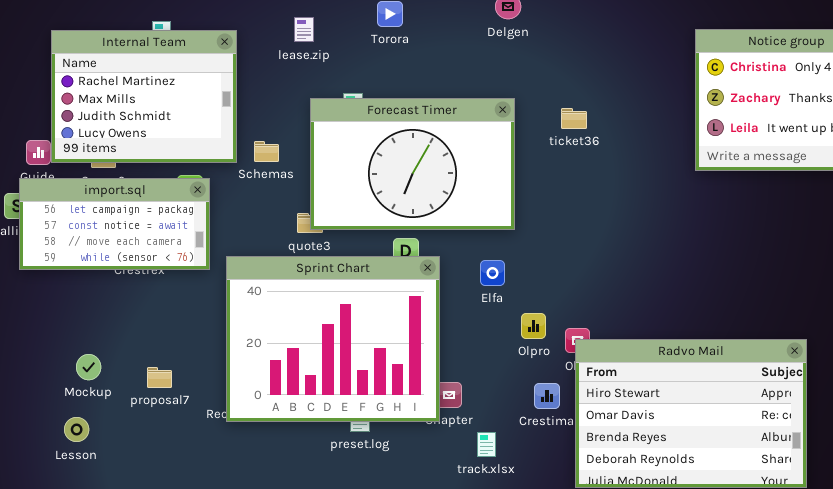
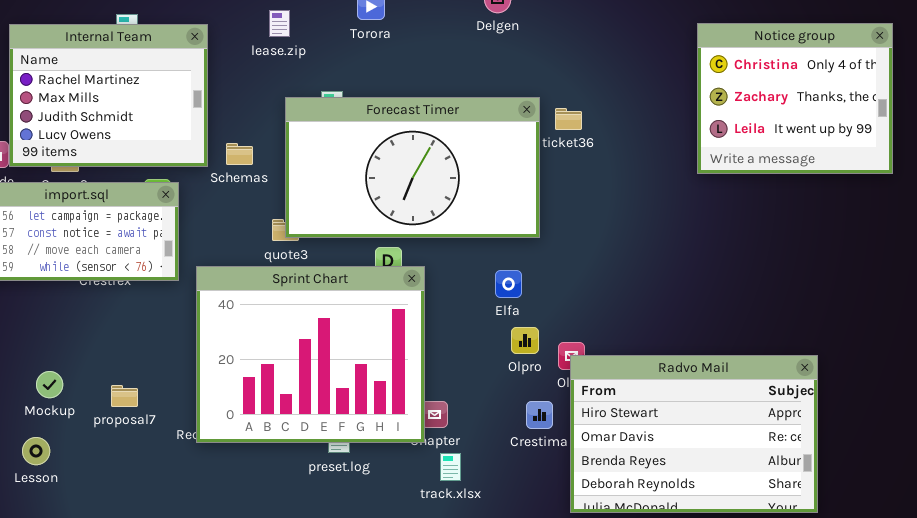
Forecast Timer: [310,98,515,230] -> [285,97,540,238], resized
Elfa: [480,260,505,286] -> [495,270,522,298], moved
track.xlsx: [477,432,496,457] -> [440,453,461,481], moved

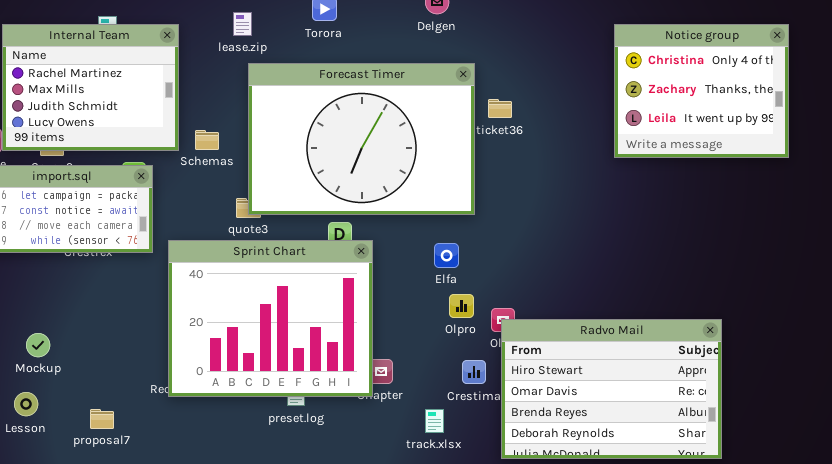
Forecast Timer: [285,97,540,238] -> [248,63,475,215], resized
proposal7: [111,385,138,407] -> [90,409,114,429], moved
track.xlsx: [440,453,461,481] -> [425,409,444,433], moved

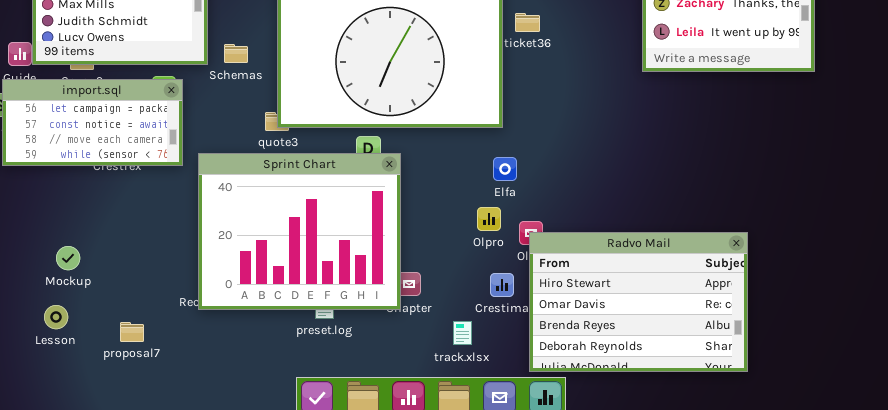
Elfa: [434,243,459,268] -> [493,157,517,181], moved

